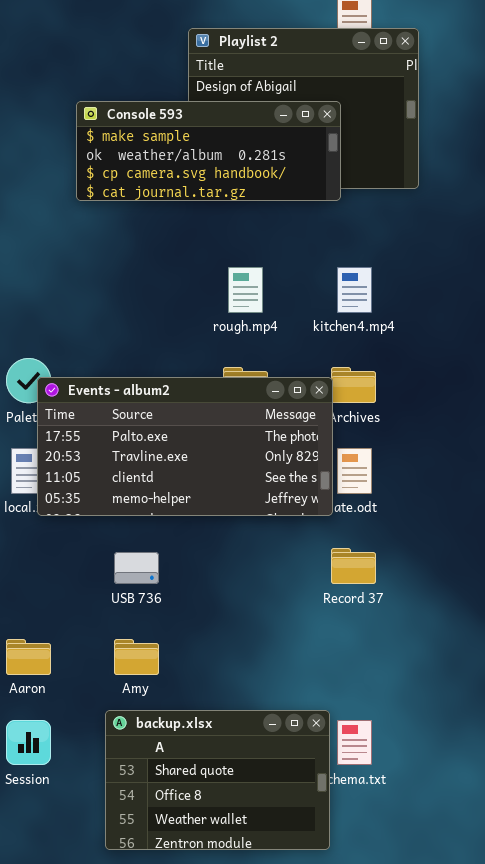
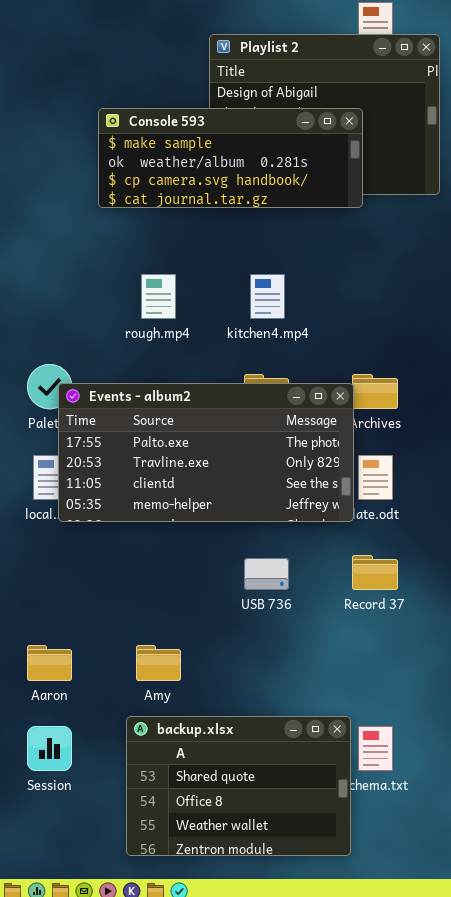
rough.mp4: [228,267,263,313] -> [141,274,176,319], moved
kitchen4.mp4: [337,267,372,313] -> [250,274,285,319], moved
USB 736: [114,552,159,584] -> [244,558,289,590], moved

